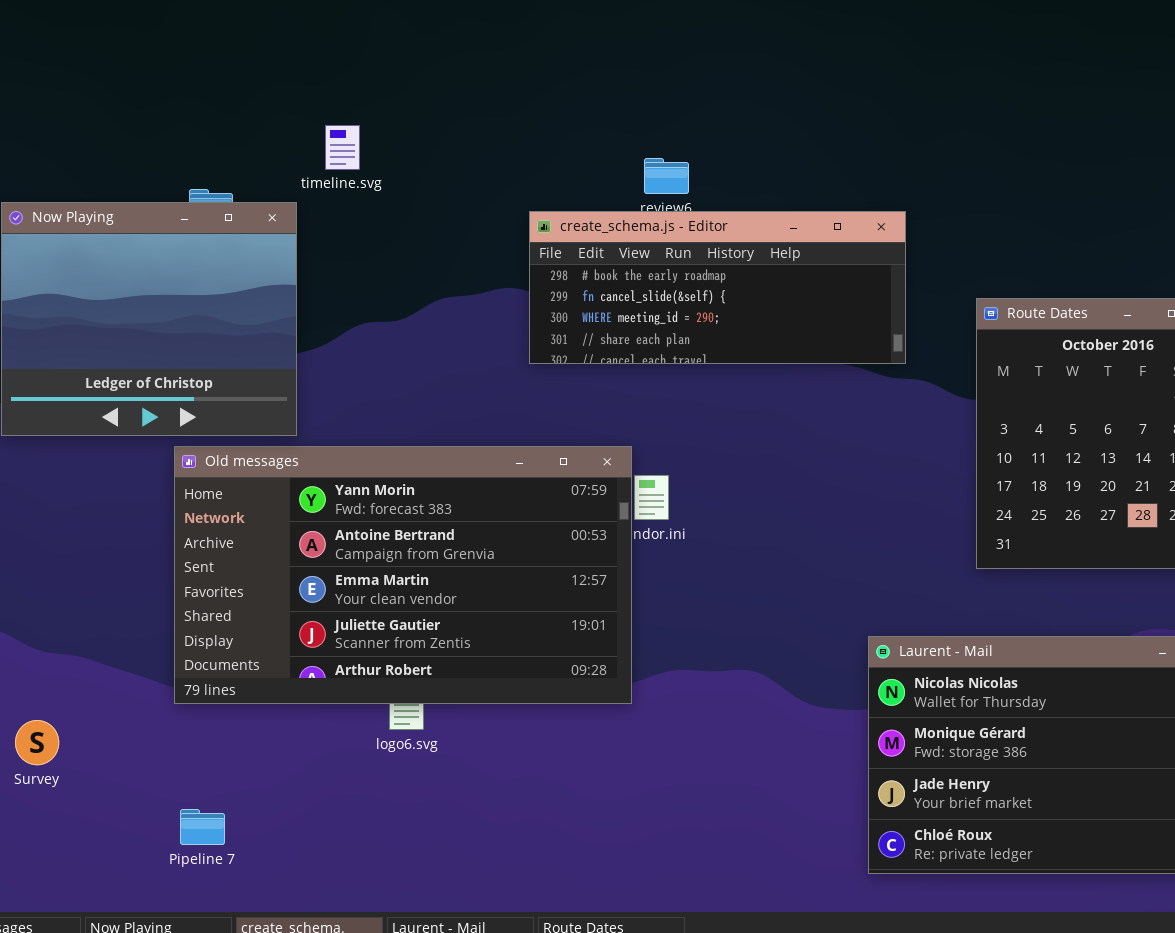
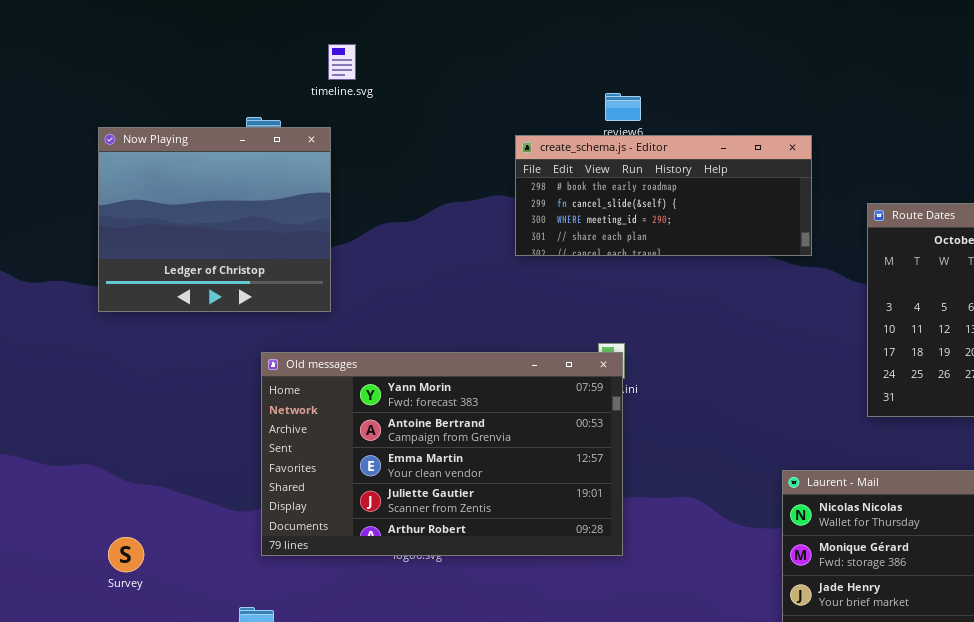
timeline.svg: [325,125,360,170] -> [328,44,356,80], moved
Old messages: [174,446,632,704] -> [261,352,623,556], moved

